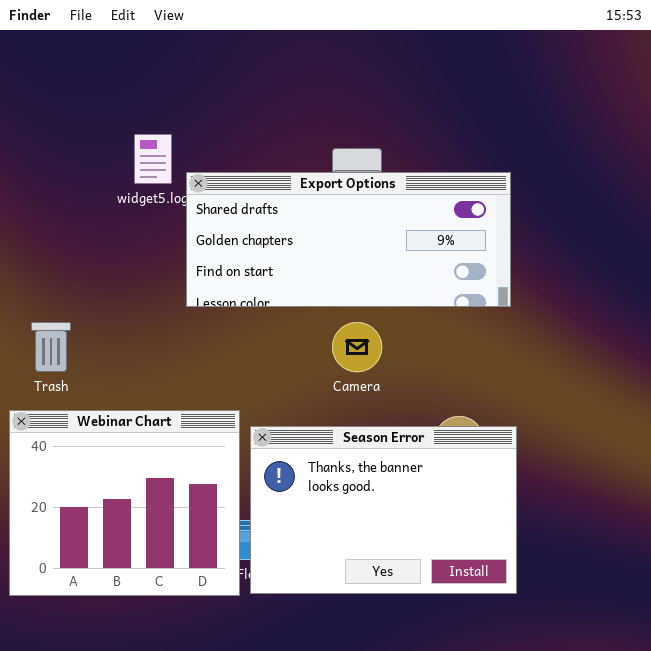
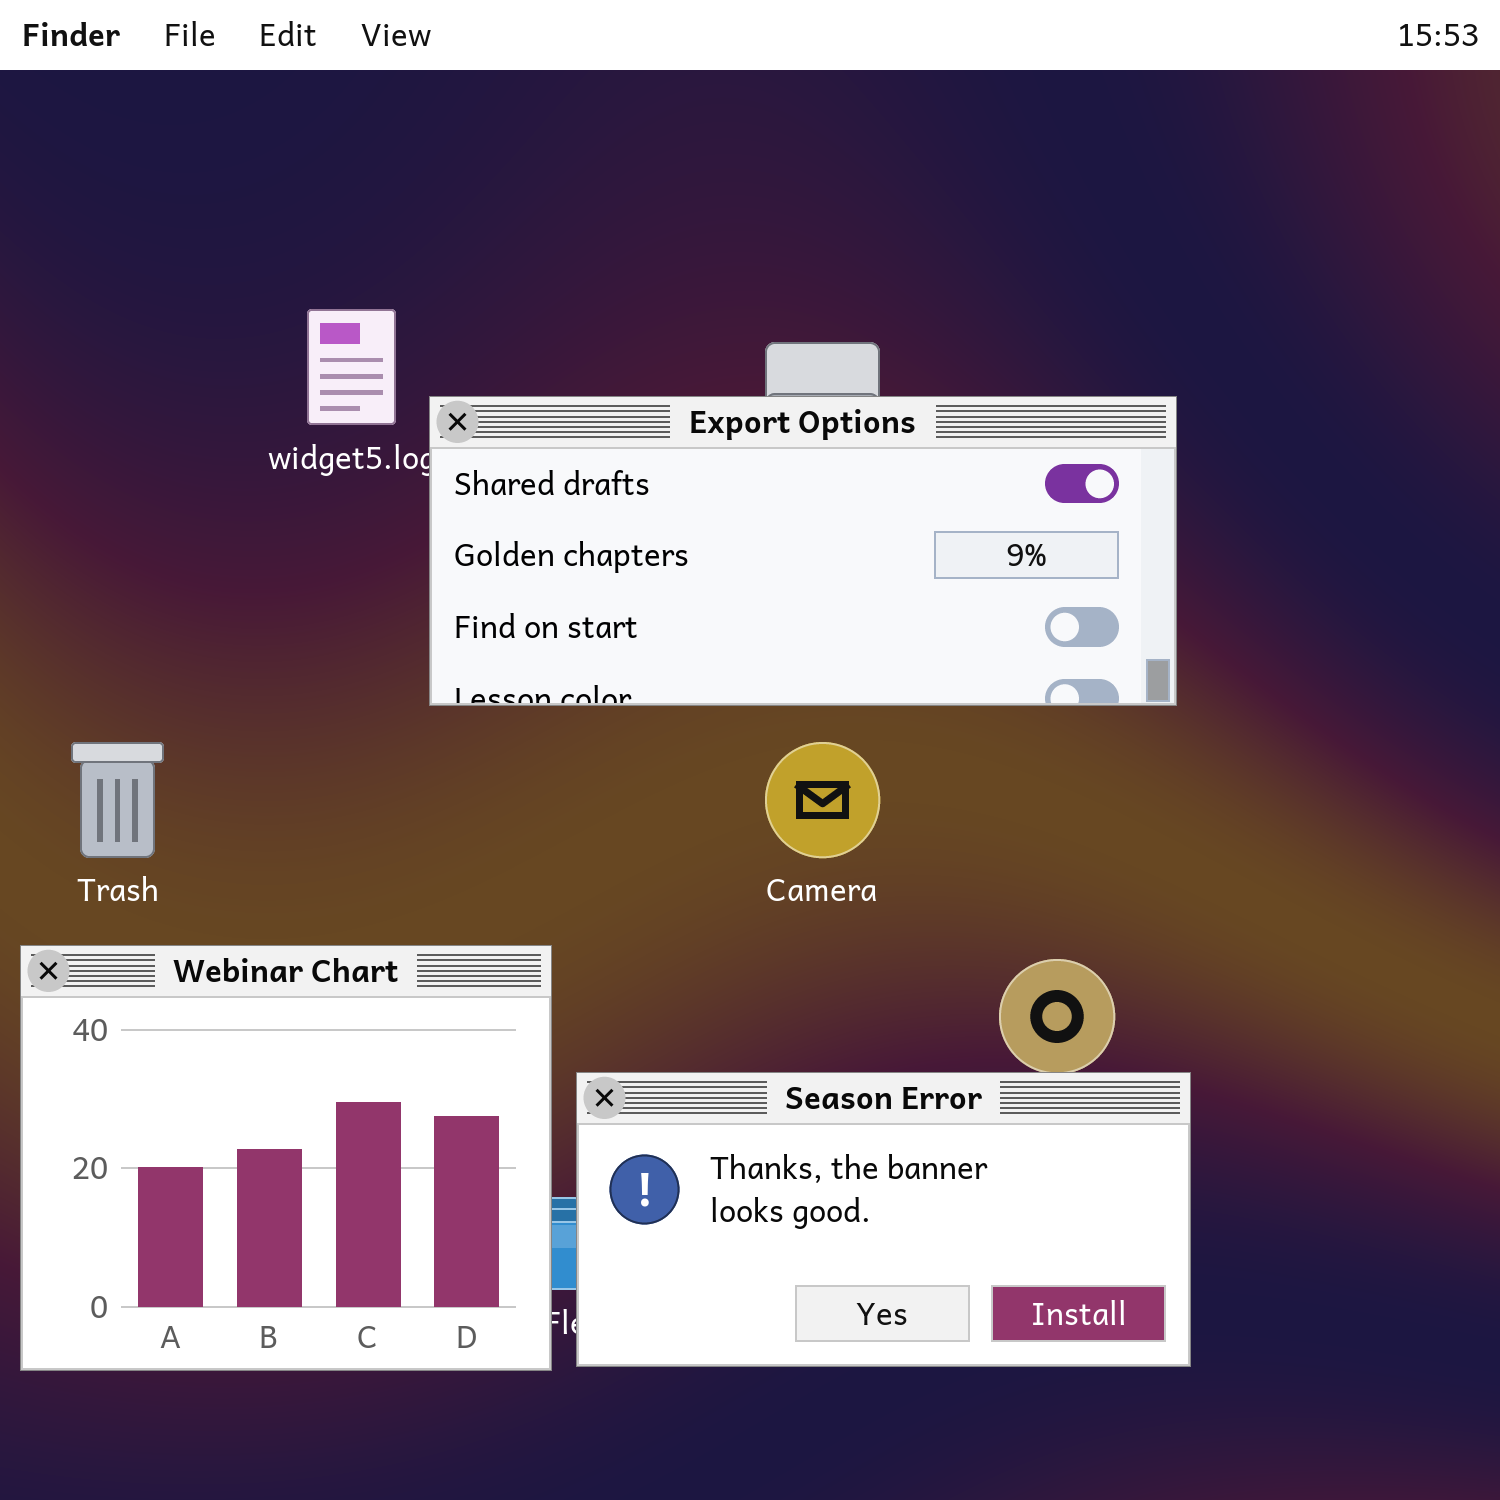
Season Error: [250,426,517,594] -> [576,1072,1191,1367], resized

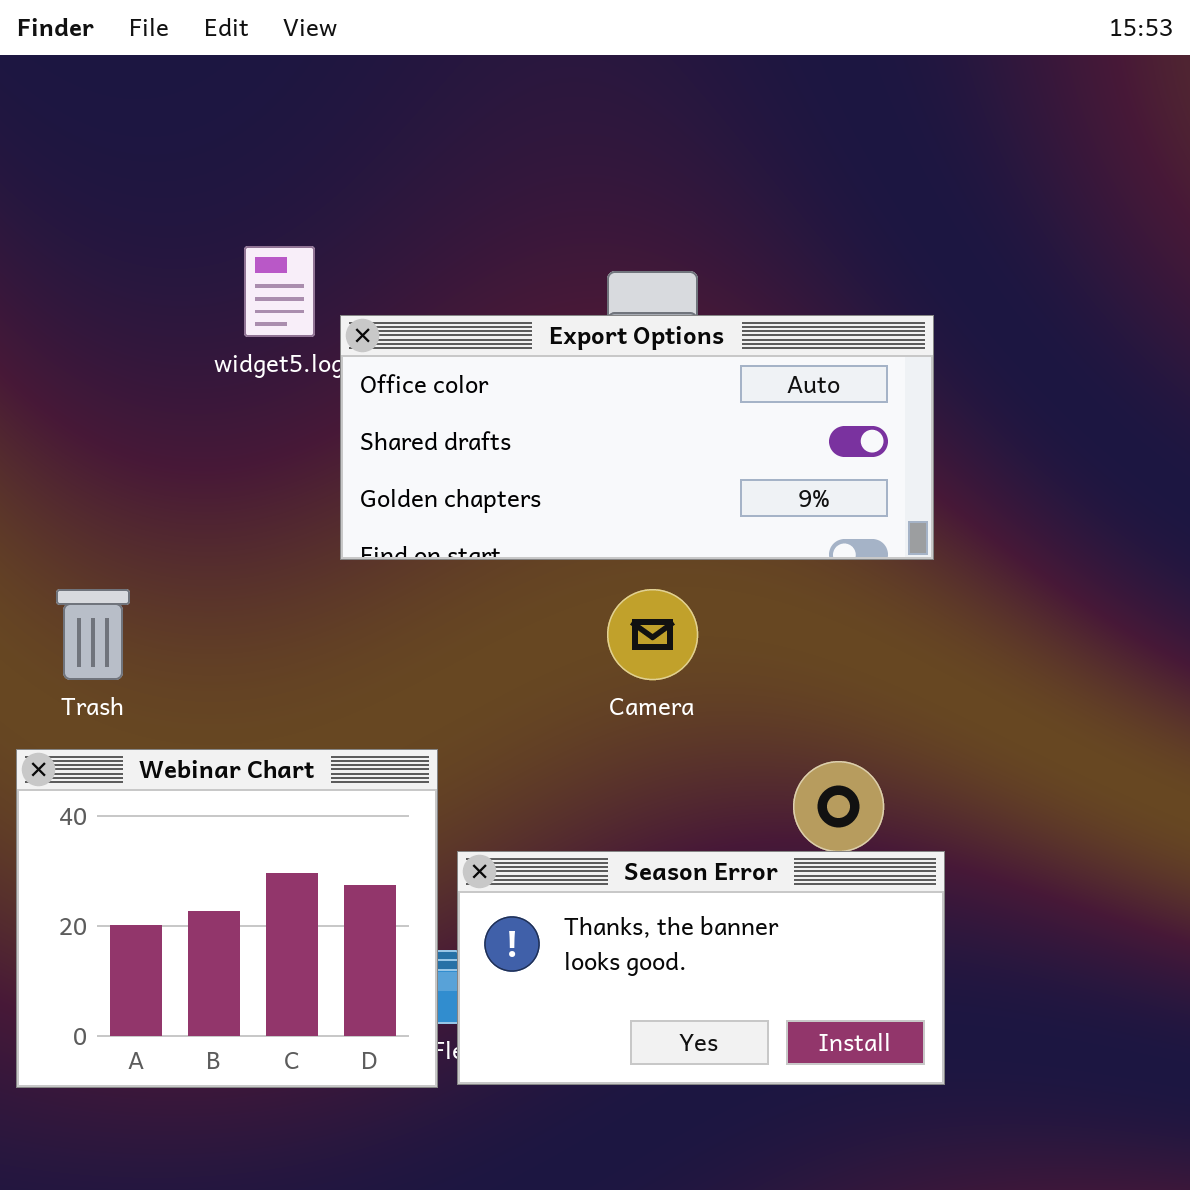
Export Options: [429,396,1177,706] -> [340,315,934,560], scrolled up 1 row

